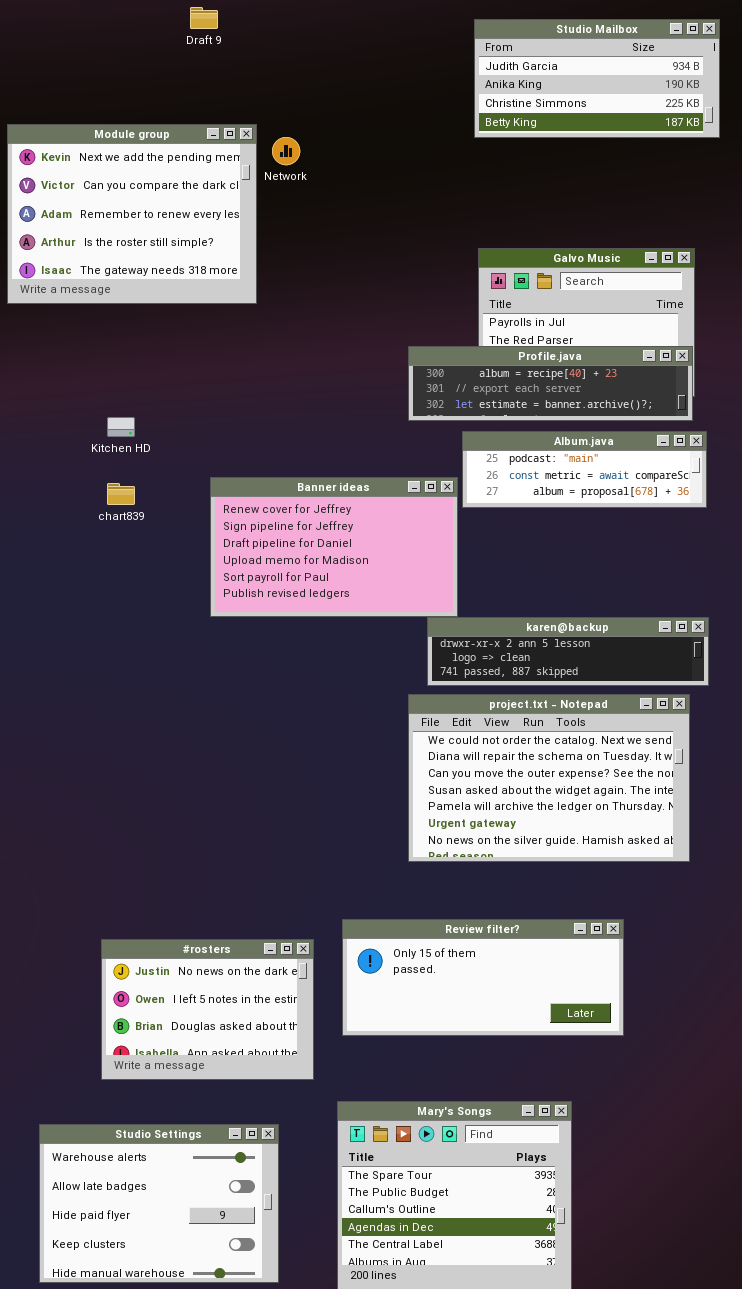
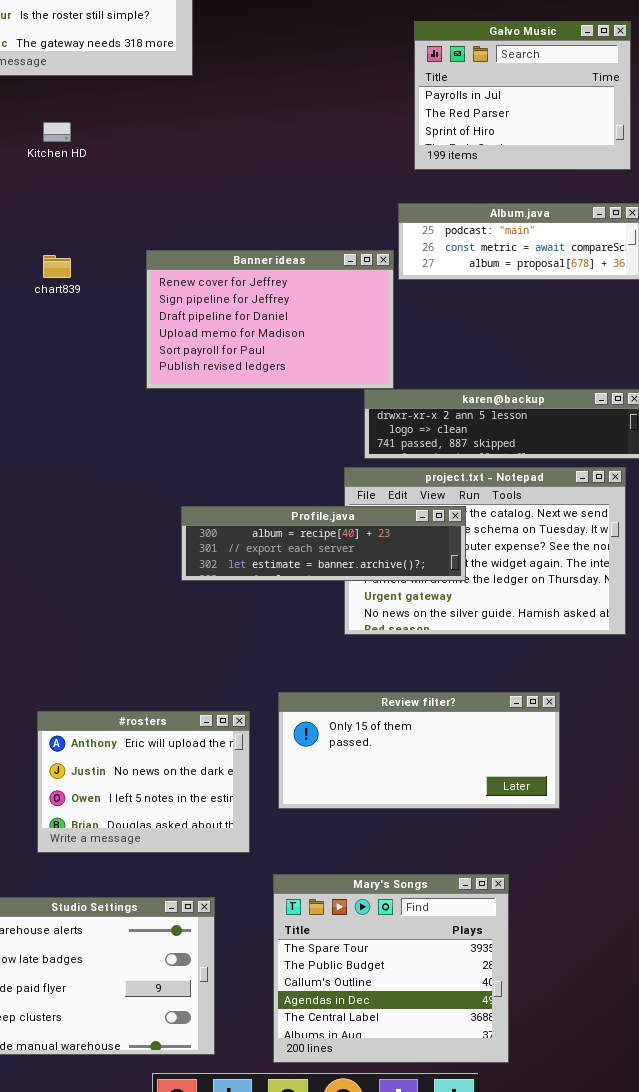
Profile.java: [408,346,693,421] -> [181,506,466,581], moved
Kitchen HD: [107,417,135,437] -> [43,122,71,142], moved
#rosters: [101,939,314,1080] -> [37,711,250,853], scrolled up 1 row

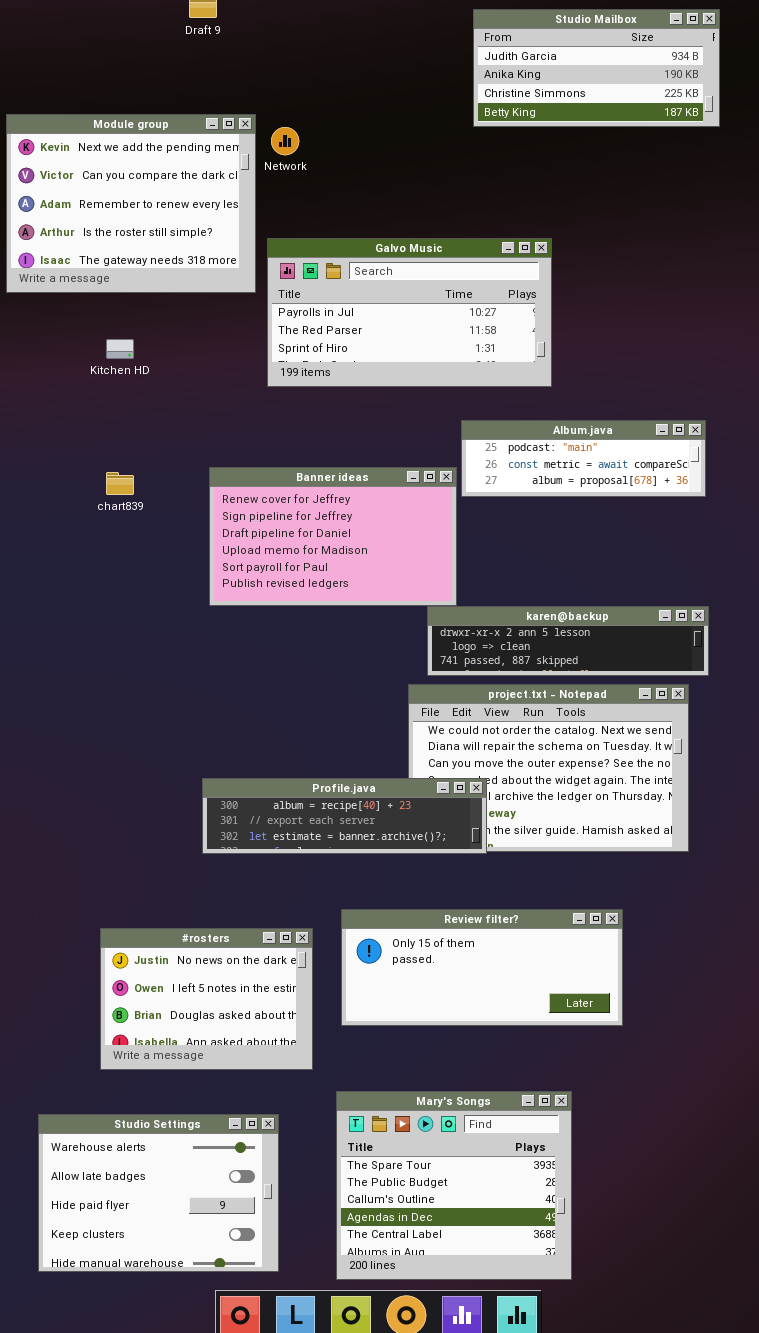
Galvo Music: [414,21,631,170] -> [267,238,552,387], moved, resized
Profile.java: [181,506,466,581] -> [202,778,487,854], moved
#rosters: [37,711,250,853] -> [100,928,313,1070], scrolled down 1 row

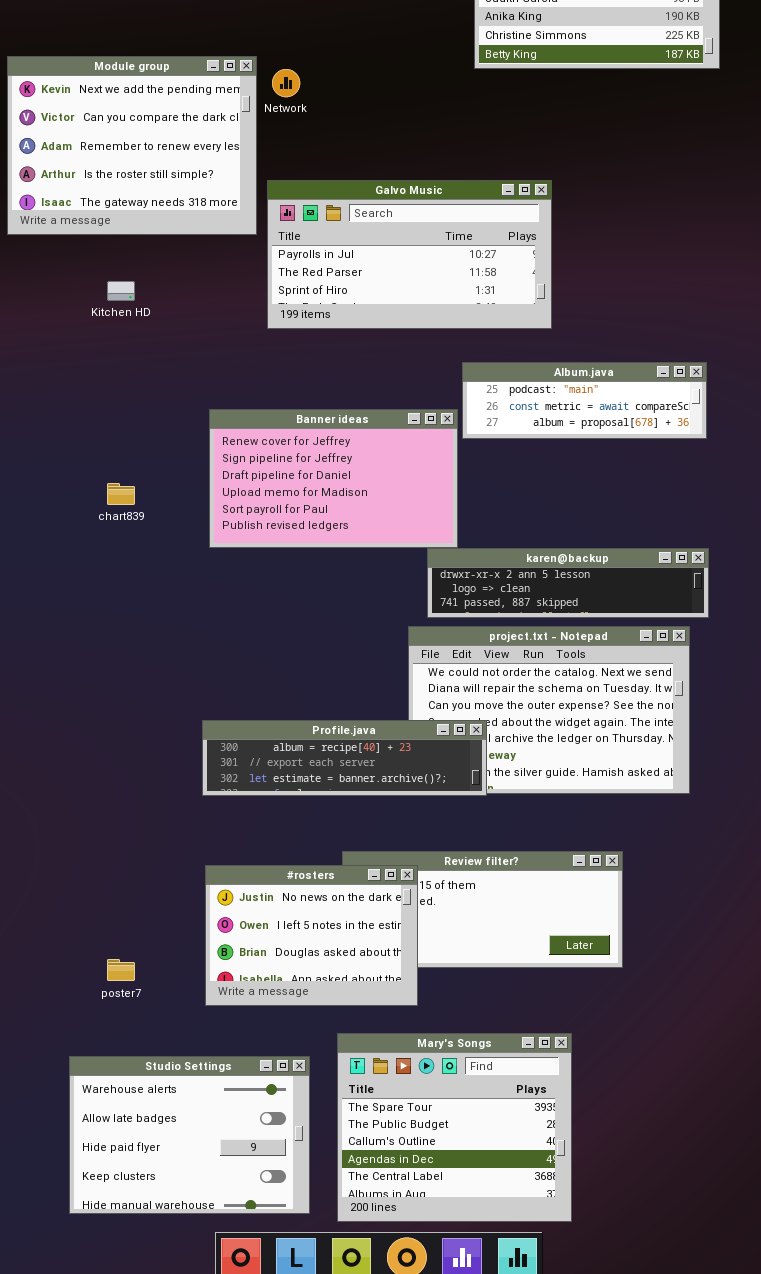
chart839: [106,472,134,495] -> [107,483,135,505], moved
#rosters: [100,928,313,1070] -> [205,865,418,1006], moved
Studio Settings: [38,1114,279,1272] -> [69,1056,310,1214], moved

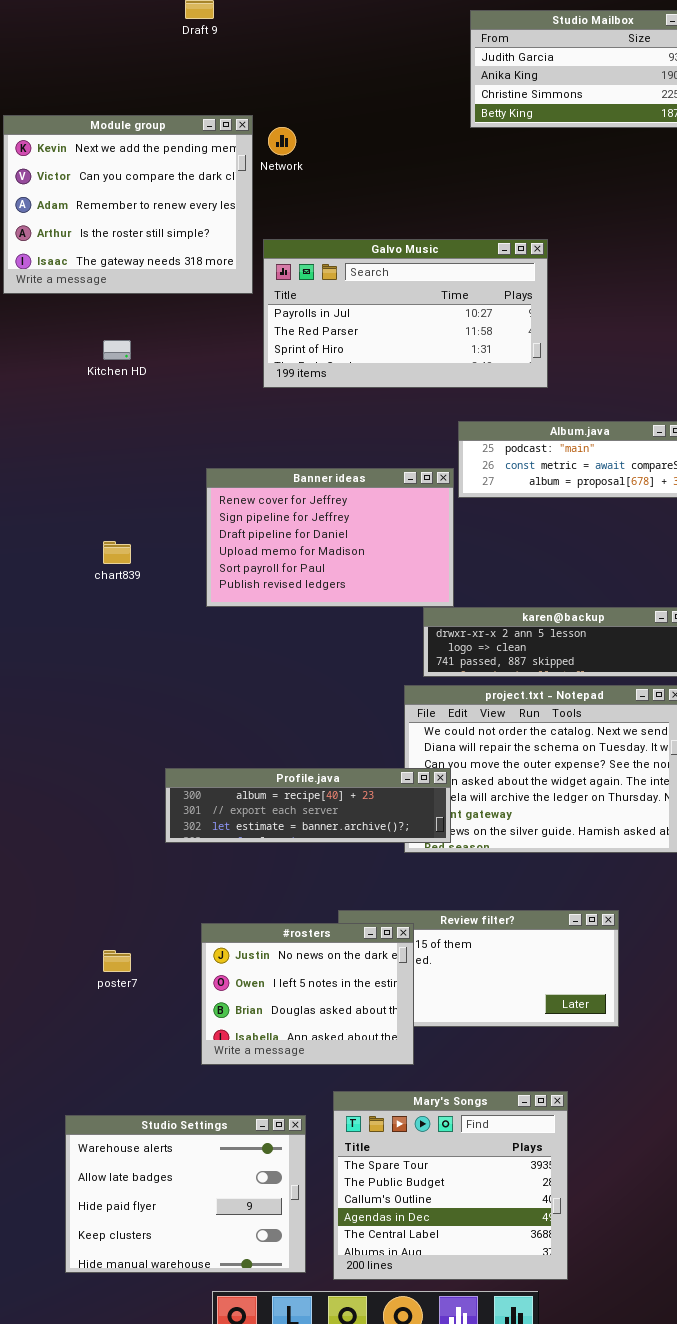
Profile.java: [202,720,487,796] -> [165,768,451,843], moved
poster7: [107,959,135,981] -> [103,950,131,972], moved

